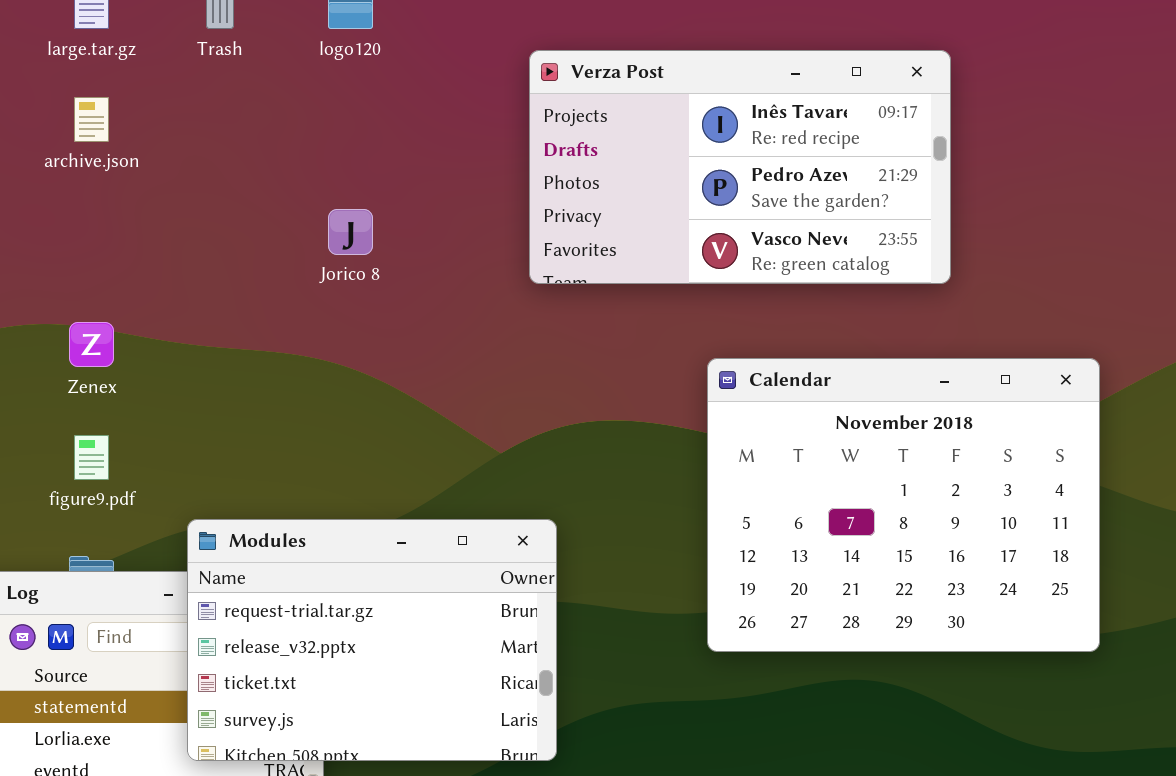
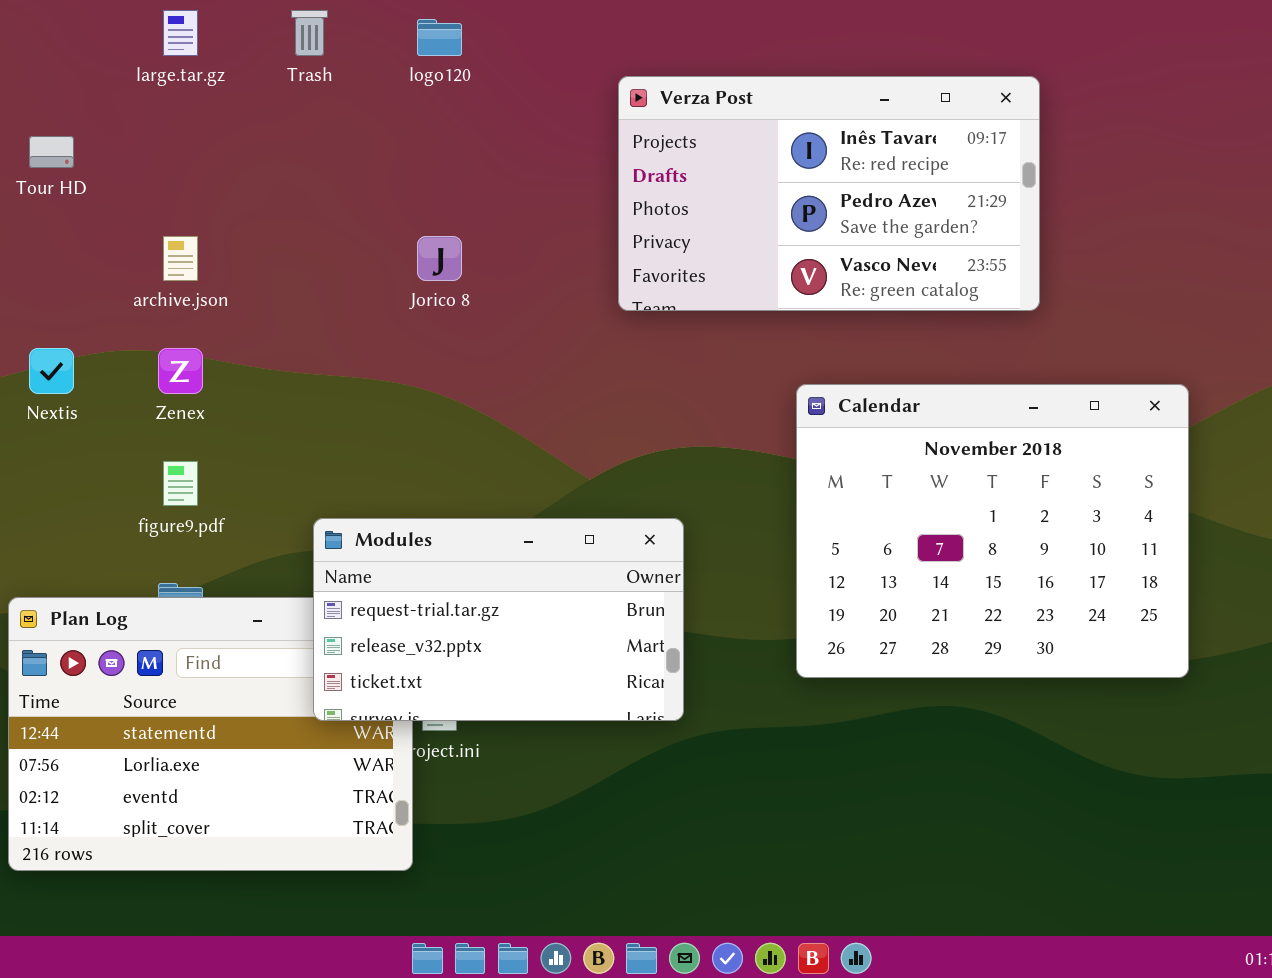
archive.json: [74,97,109,142] -> [163,236,198,281], moved
Modules: [187,519,557,761] -> [313,518,684,721], moved, resized

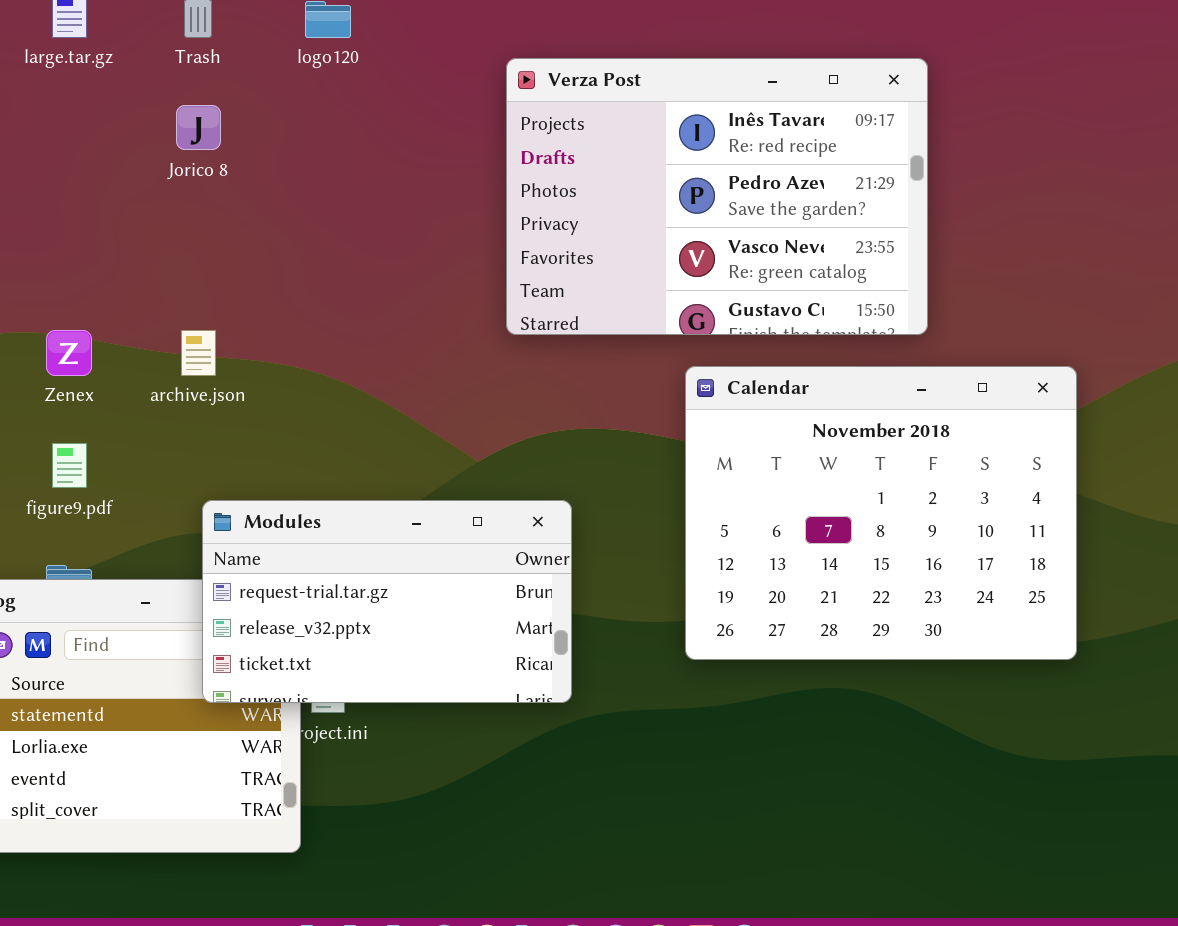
Verza Post: [618,76,1040,311] -> [506,58,928,335], resized
archive.json: [163,236,198,281] -> [181,330,216,376], moved
Jorico 8: [417,236,462,281] -> [176,105,221,150], moved

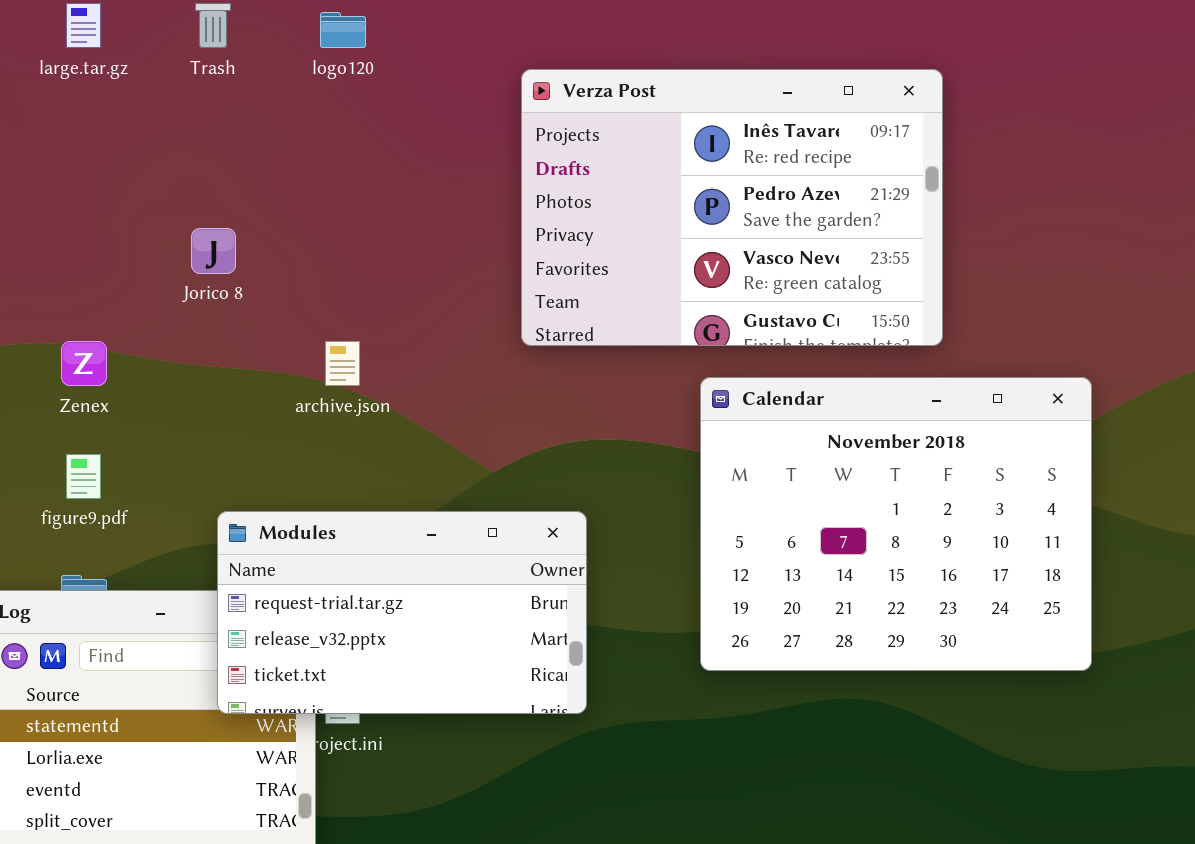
Jorico 8: [176,105,221,150] -> [191,228,236,274], moved
archive.json: [181,330,216,376] -> [325,341,360,386], moved

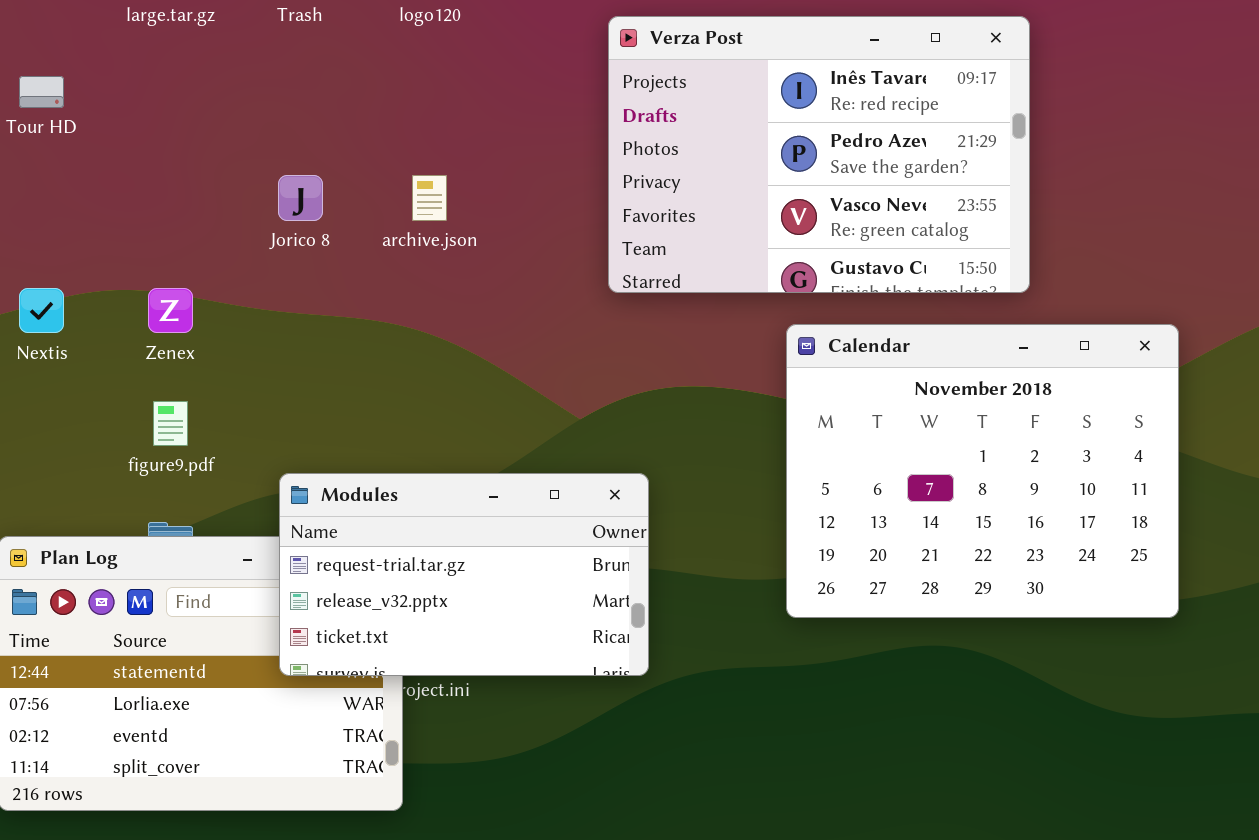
archive.json: [325,341,360,386] -> [412,175,447,221], moved
Modules: [217,511,587,714] -> [279,473,649,676], moved

